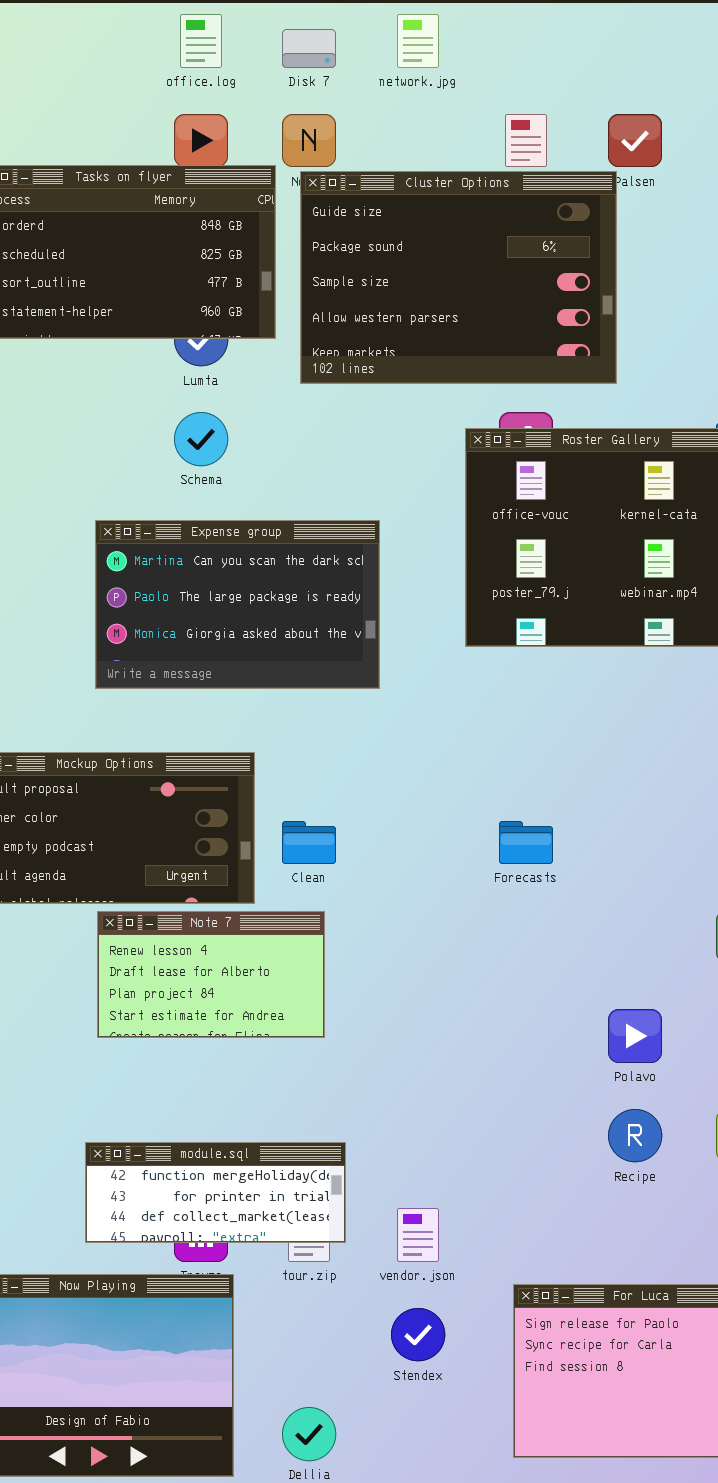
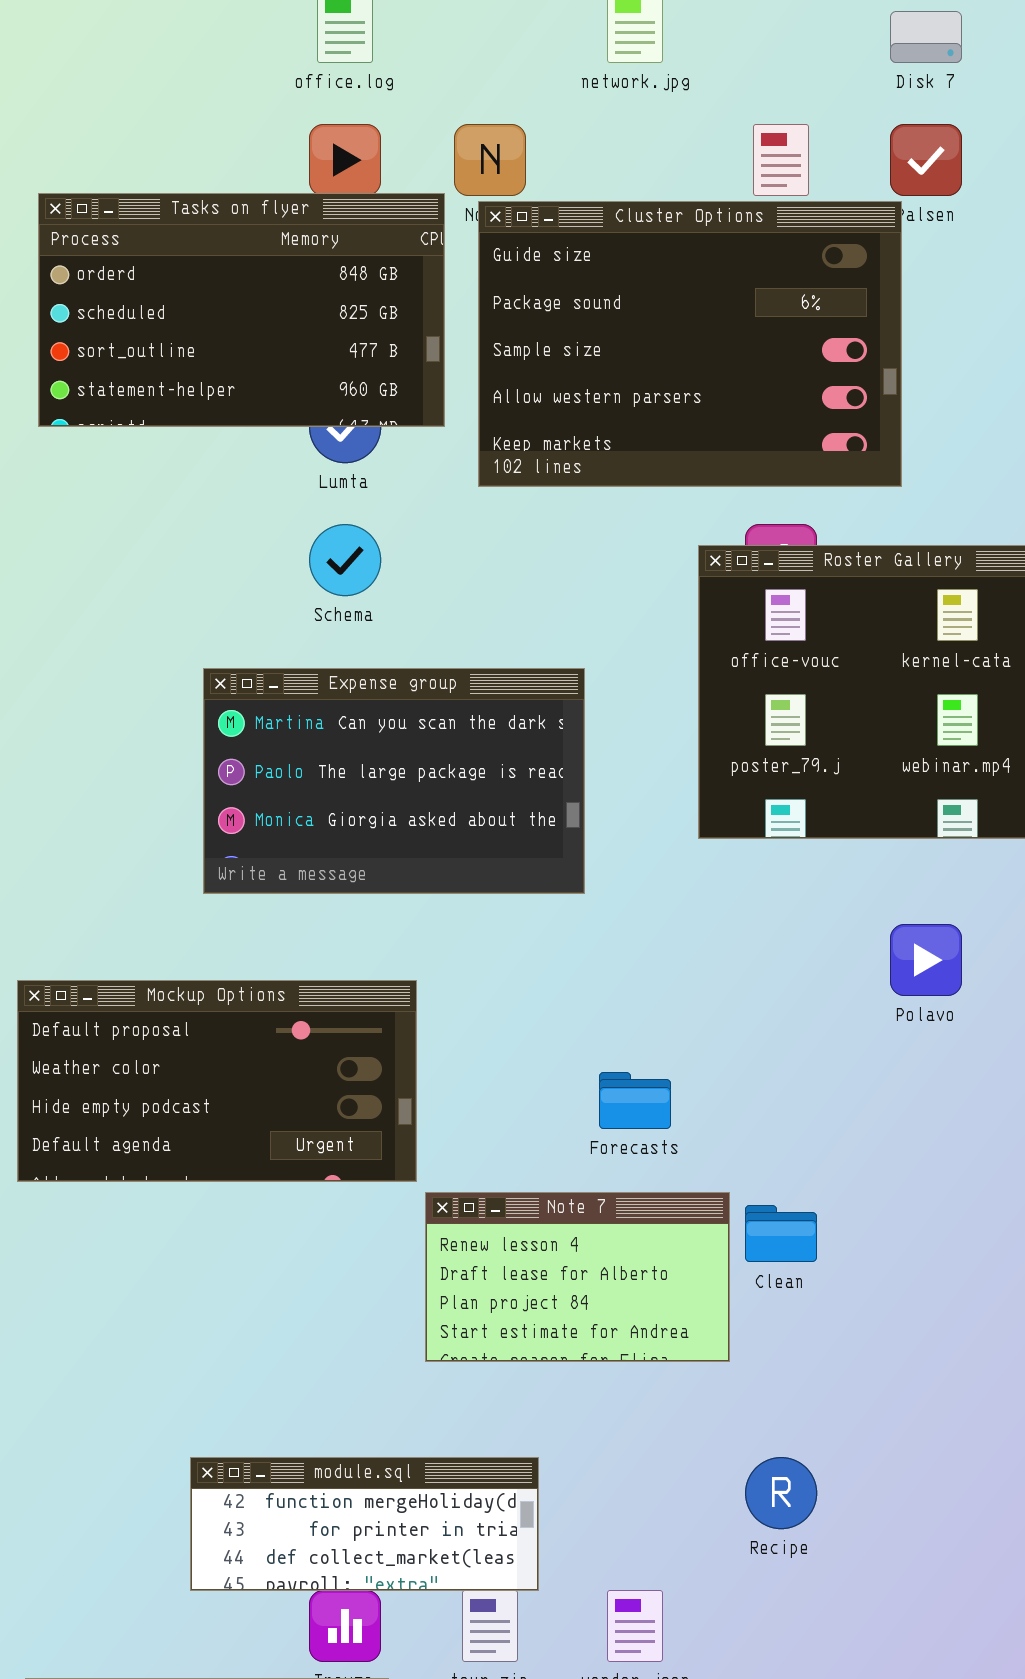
Disk 7: [282,29,336,68] -> [890,11,962,63], moved
Clean: [282,821,336,864] -> [745,1205,817,1262], moved
Forecasts: [499,821,553,864] -> [599,1072,671,1129], moved
Note 7: [97,911,325,1038] -> [425,1192,730,1362], moved
Polavo: [608,1009,662,1063] -> [890,924,962,996], moved
Recipe: [608,1109,662,1162] -> [745,1457,817,1529], moved
module.sql: [85,1142,346,1243] -> [190,1457,539,1591], moved

